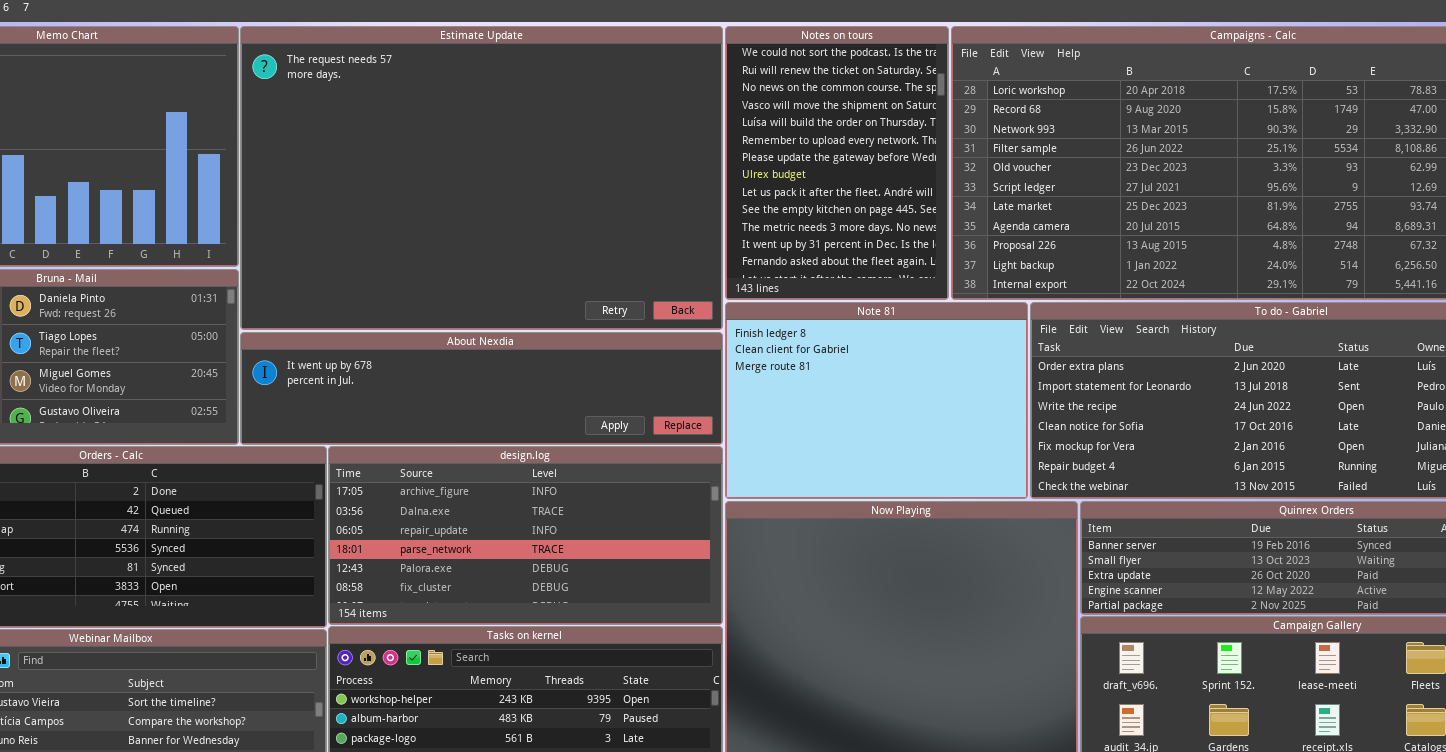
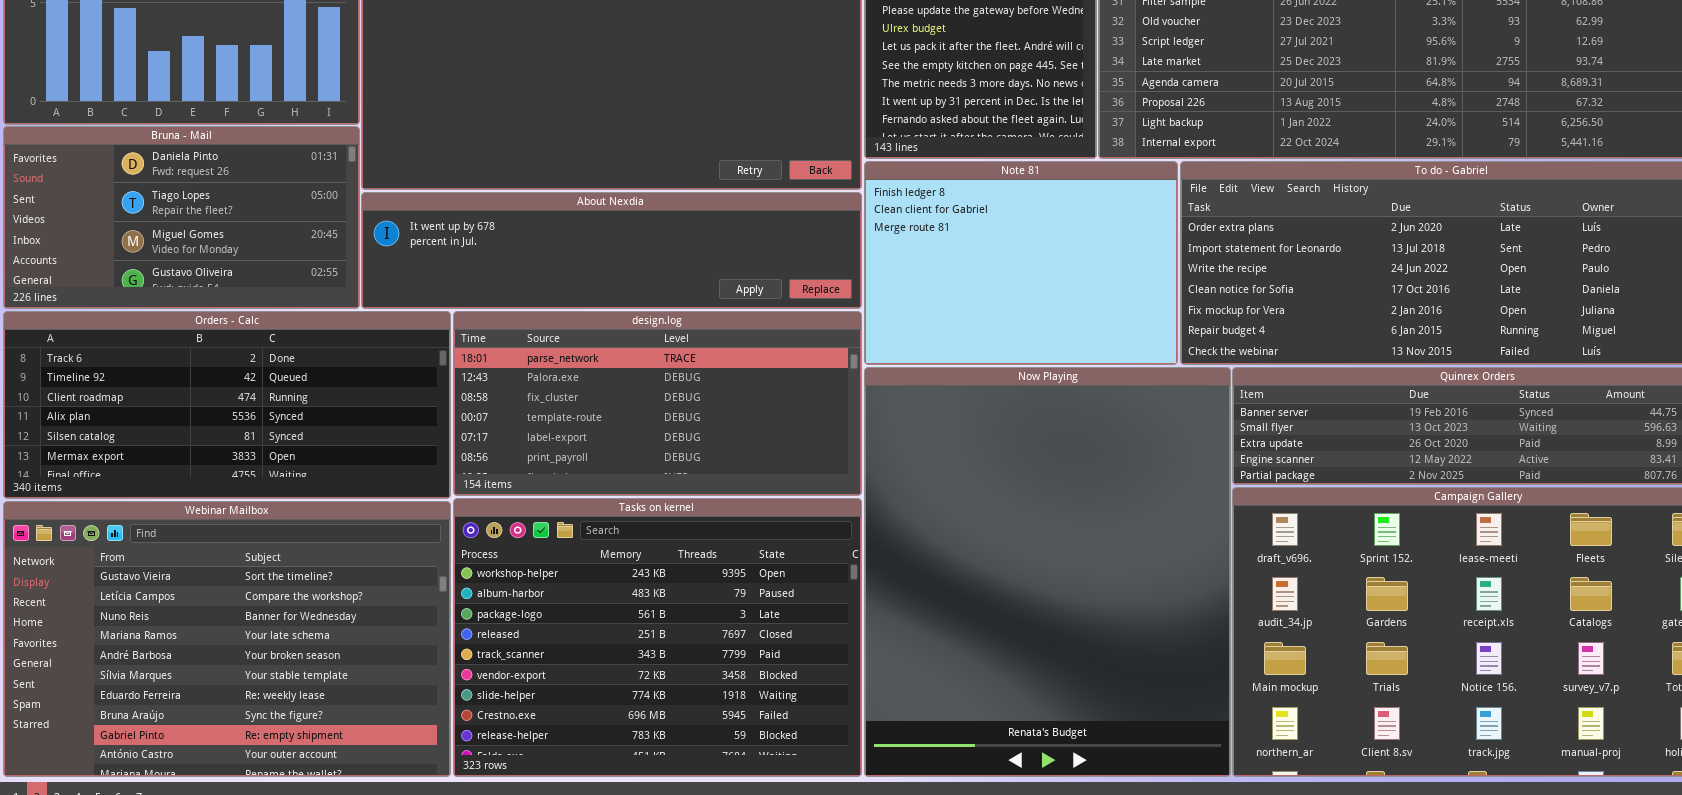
design.log: [328,446,723,625] -> [453,311,862,496], scrolled down 3 rows

